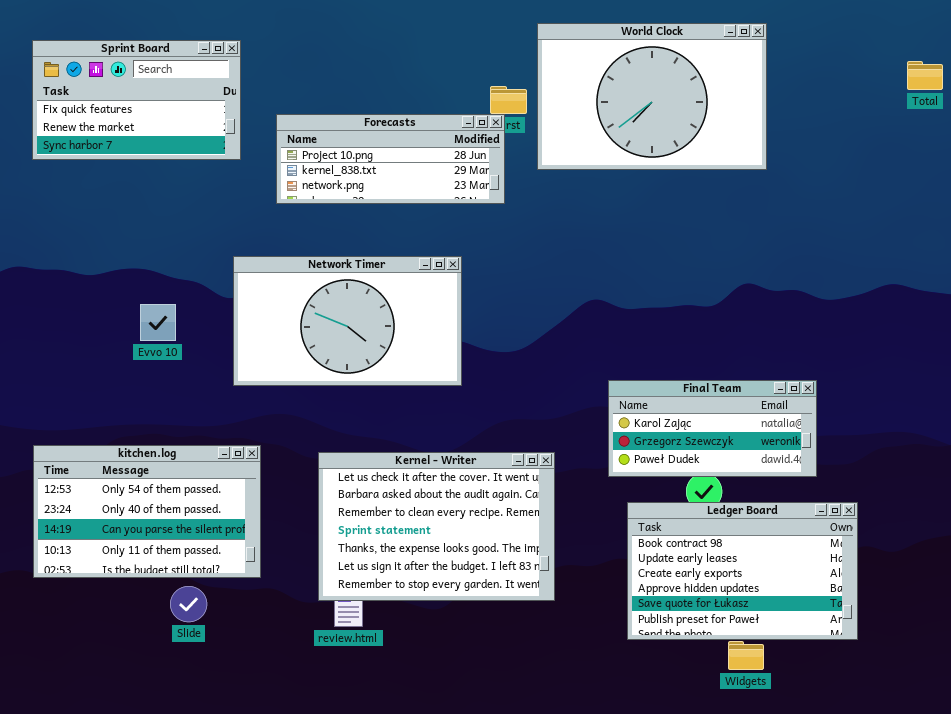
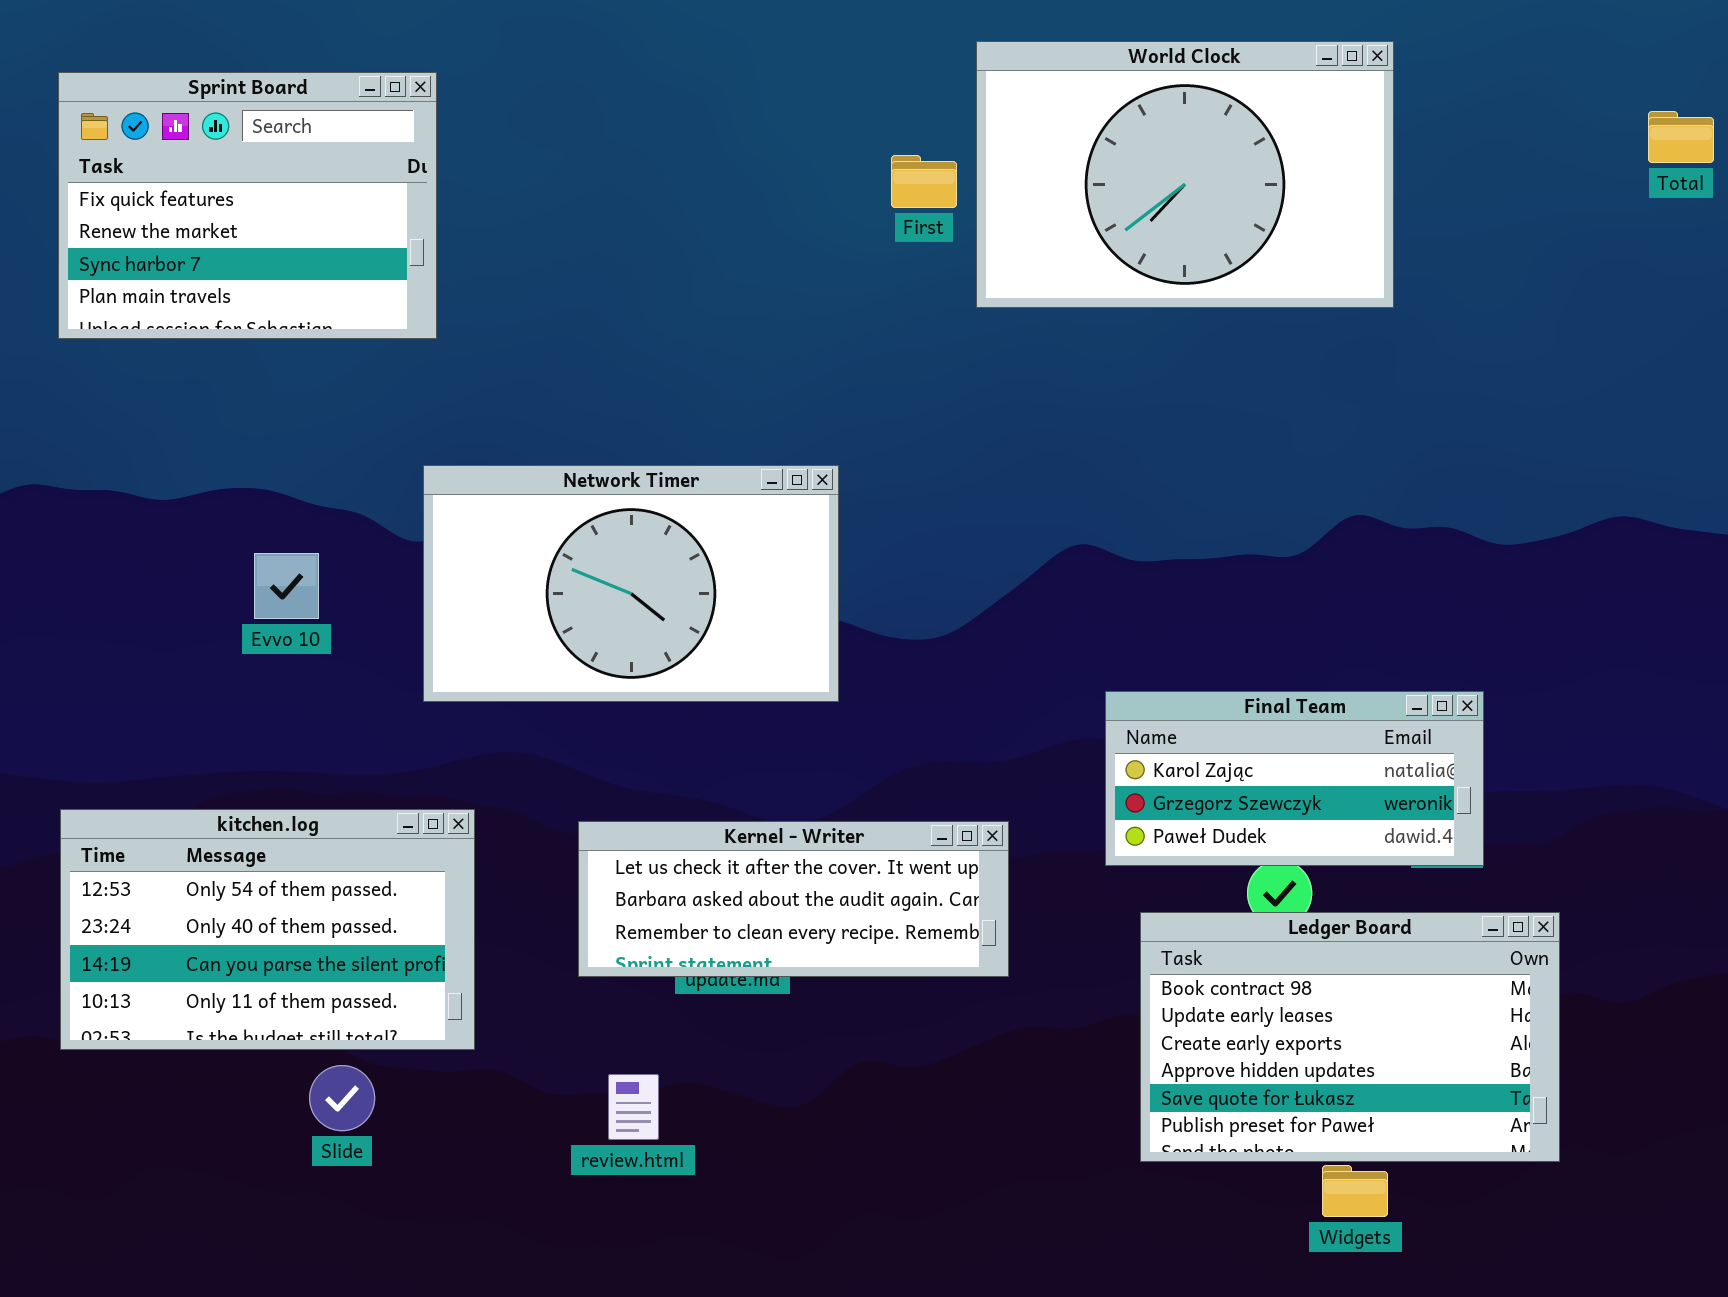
Sprint Board: [32,40,241,160] -> [58,72,437,339], resized
Forecasts: [276,114,505,204] -> none, closed
Kernel - Writer: [318,452,555,601] -> [578,821,1009,977], resized

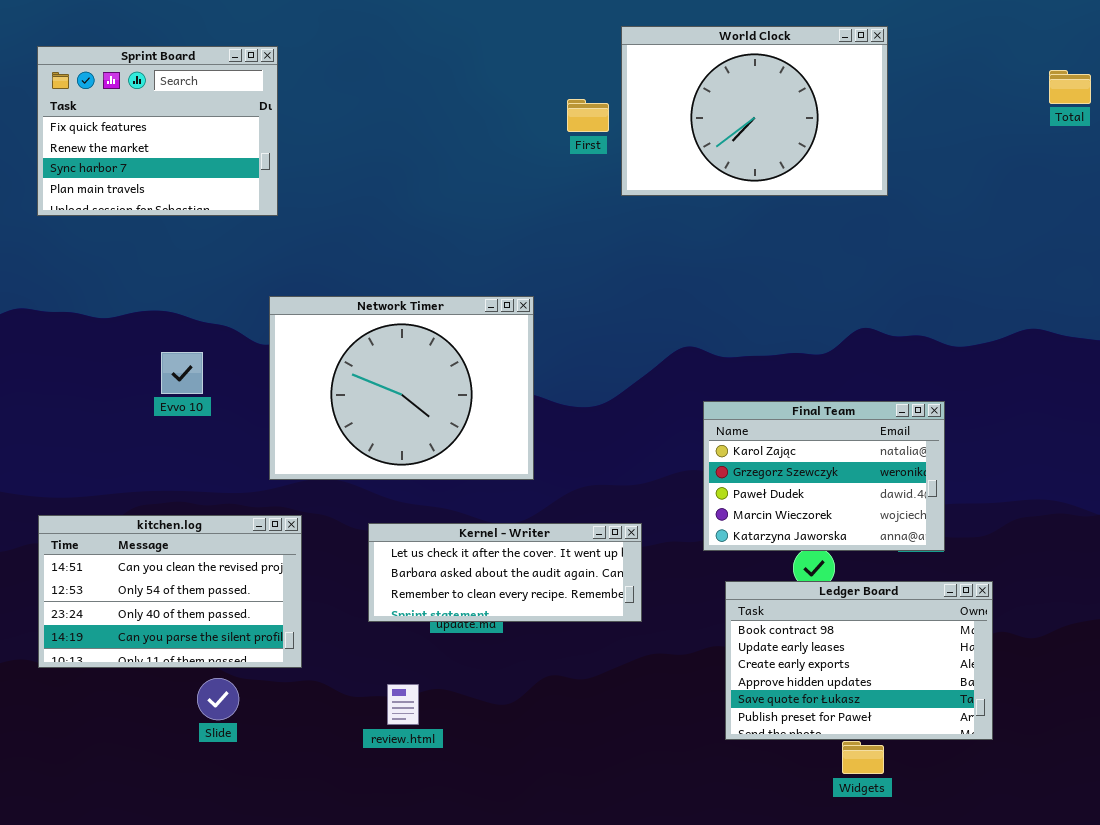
Network Timer: [423,465,839,702] -> [269,296,534,480], resized
Final Team: [1105,691,1484,866] -> [703,401,945,551], resized
kitchen.log: [60,809,475,1050] -> [38,515,302,668], scrolled up 1 row

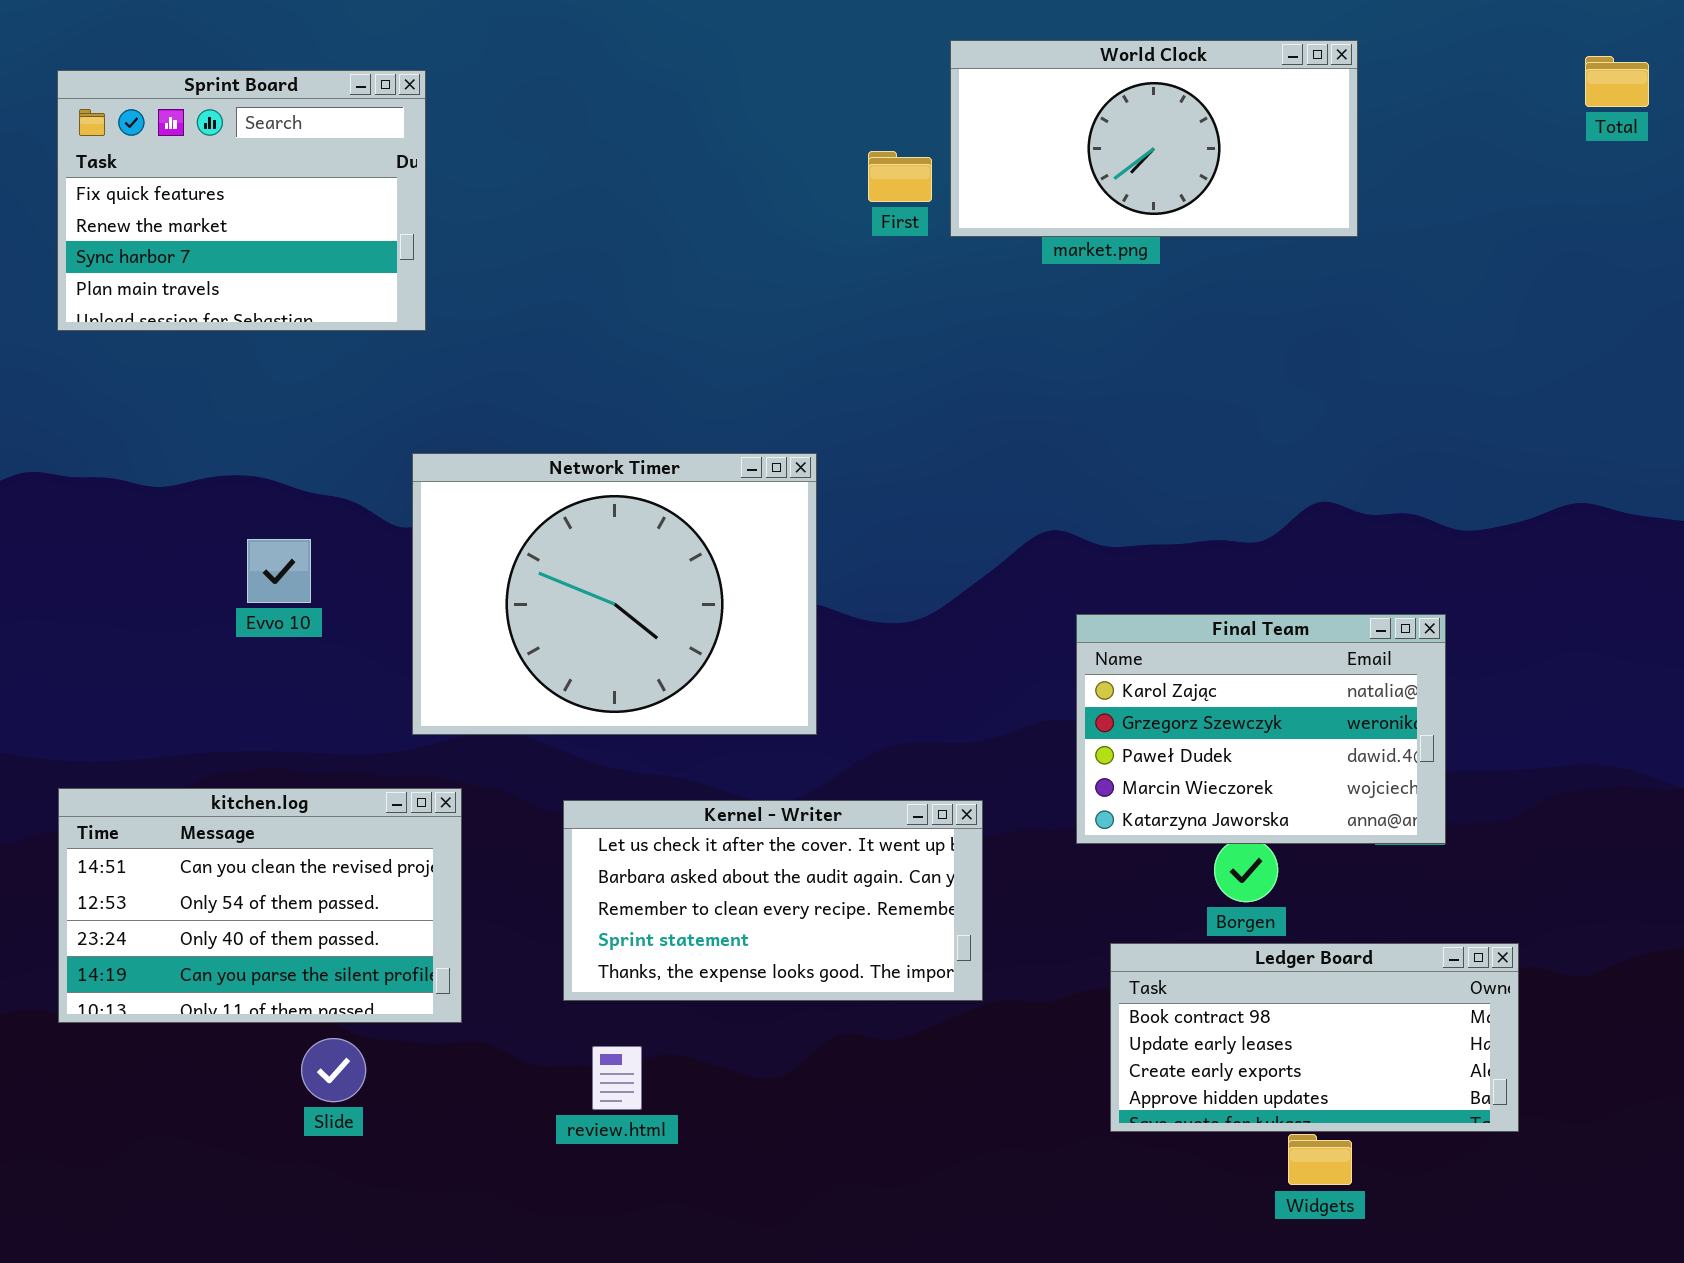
World Clock: [621,26,888,196] -> [950,40,1358,237], resized
Total: [1049,70,1091,104] -> [1585,56,1649,107], moved
Kernel - Writer: [368,523,642,622] -> [563,800,983,1001], resized
Ledger Board: [725,581,993,740] -> [1110,943,1519,1132], resized

